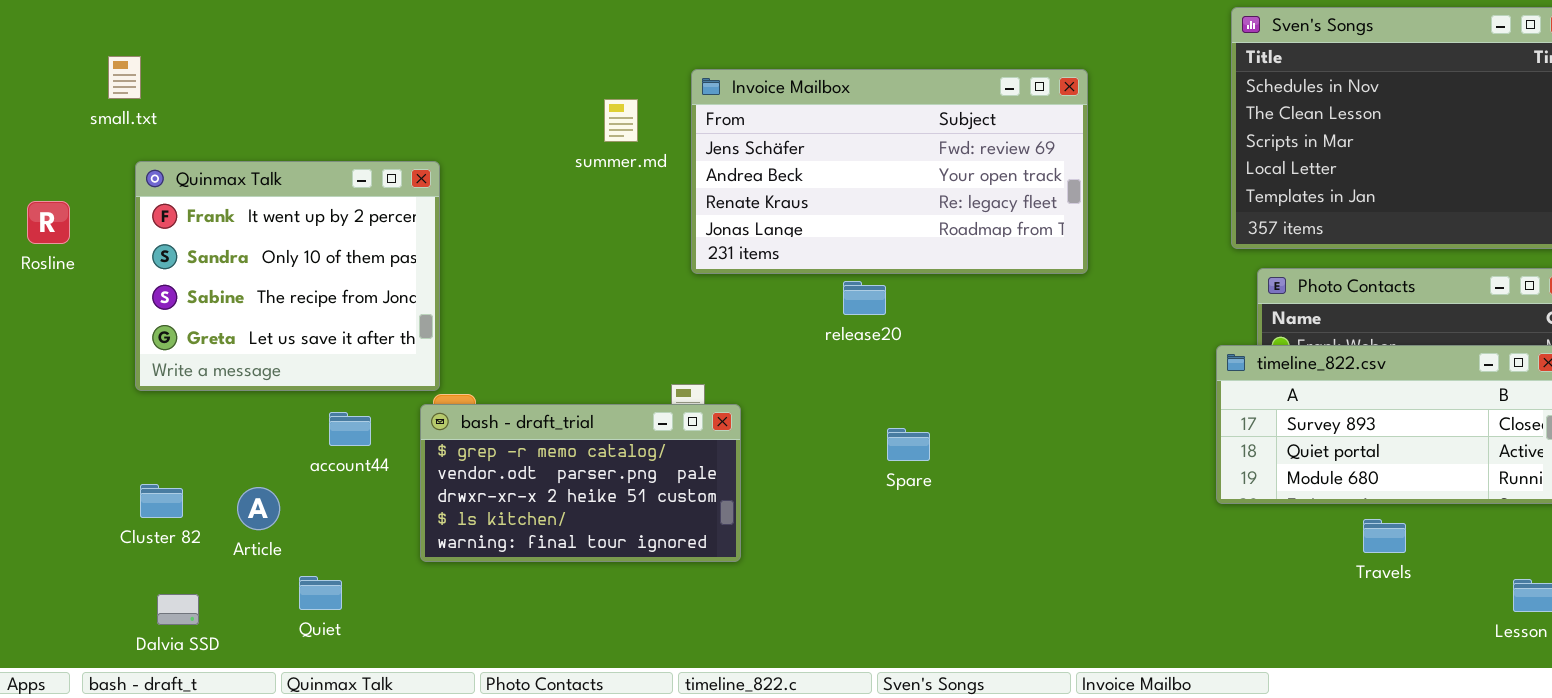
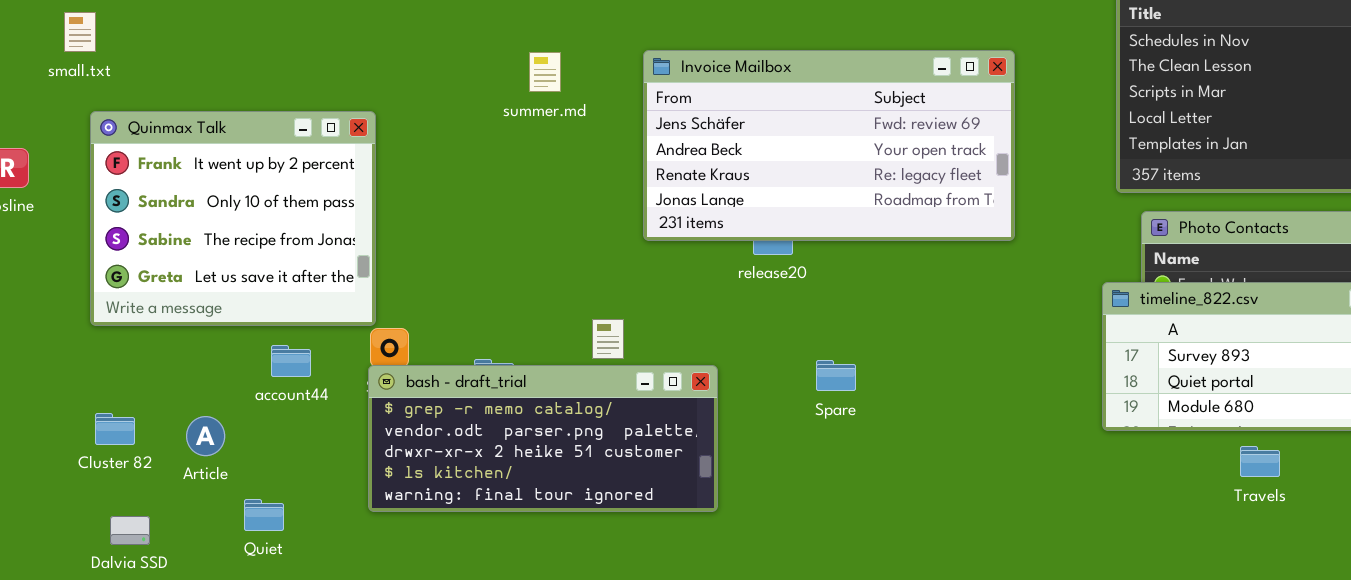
Invoice Mailbox: [691,69,1088,274] -> [643,50,1015,241], moved
bash - draft_trial: [420,404,741,562] -> [368,365,718,512], moved, resized
Spare: [887,428,930,461] -> [816,360,856,391], moved

